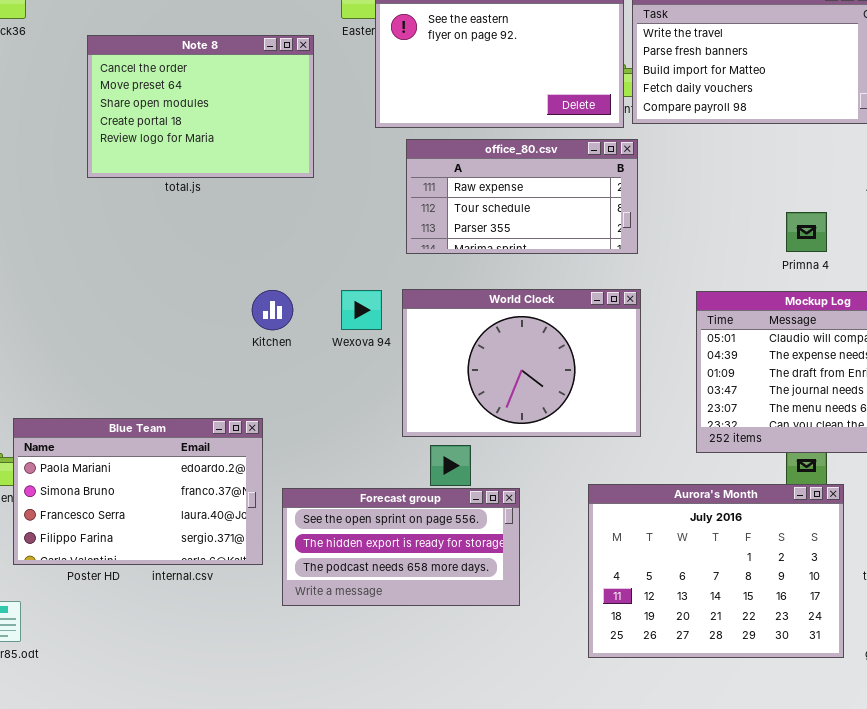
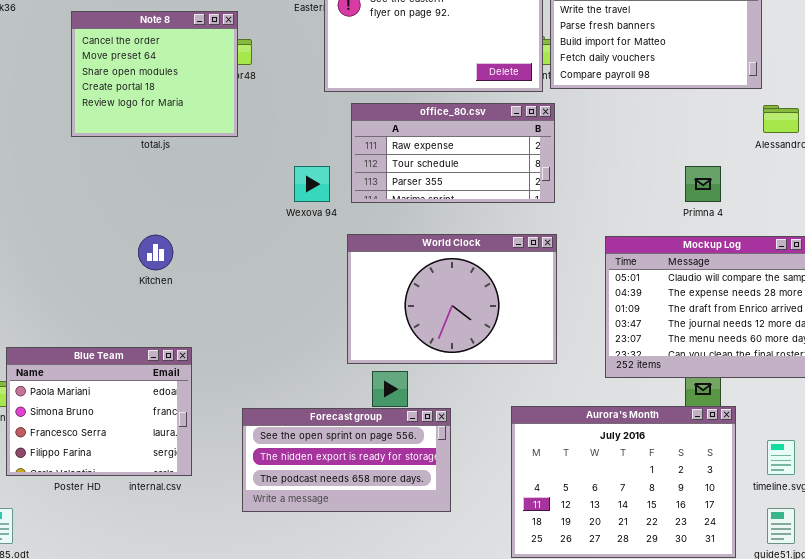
Note 8: [87,35,314,178] -> [71,11,238,137], resized
Kitchen: [252,290,293,330] -> [138,235,173,270], moved
Wexova 94: [341,290,382,330] -> [294,166,330,202], moved
Blue Team: [13,418,263,565] -> [6,347,192,476], resized

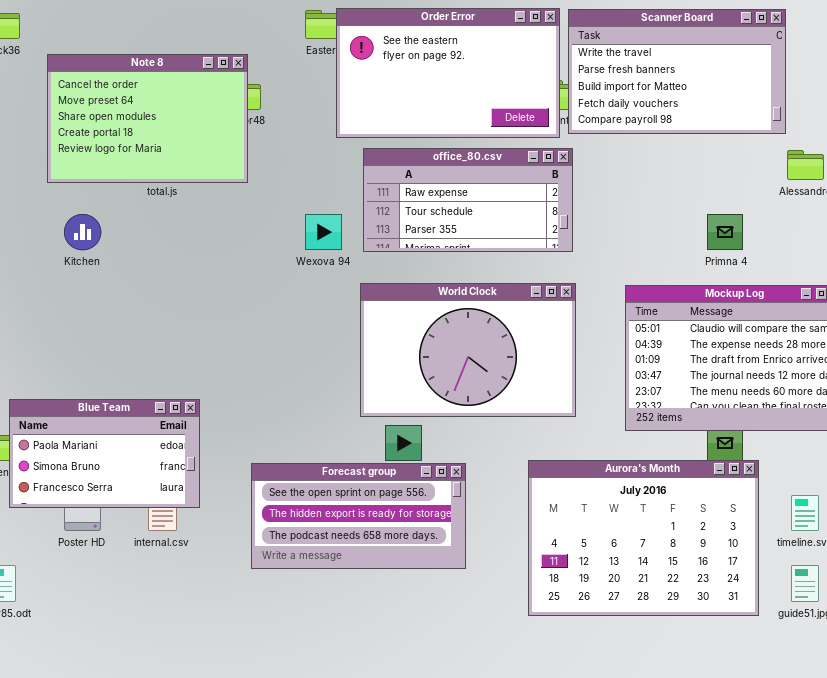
Note 8: [71,11,238,137] -> [47,54,248,183], resized
Kitchen: [138,235,173,270] -> [64,214,101,250], moved
Blue Team: [6,347,192,476] -> [9,399,200,508], resized

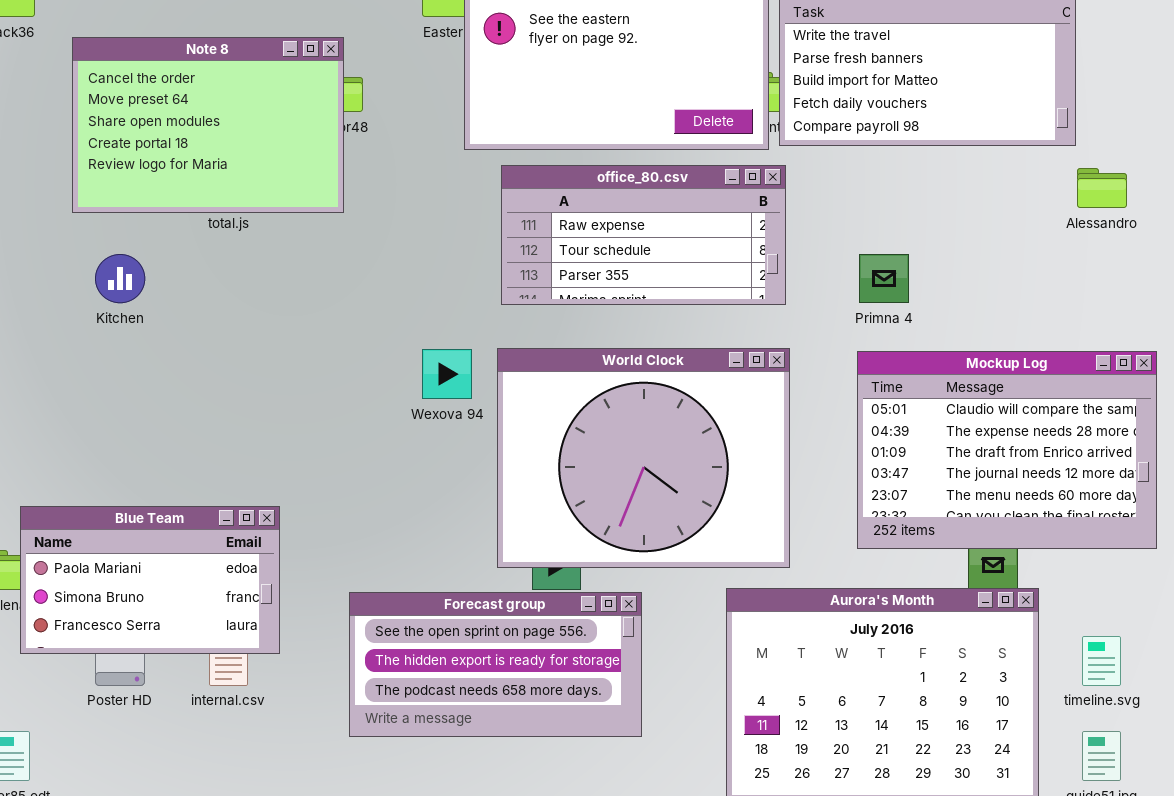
Wexova 94: [305,214,342,250] -> [422,349,472,399], moved
Primna 4: [707,214,743,250] -> [859,254,909,303], moved
World Clock: [360,283,576,417] -> [497,348,790,568], resized

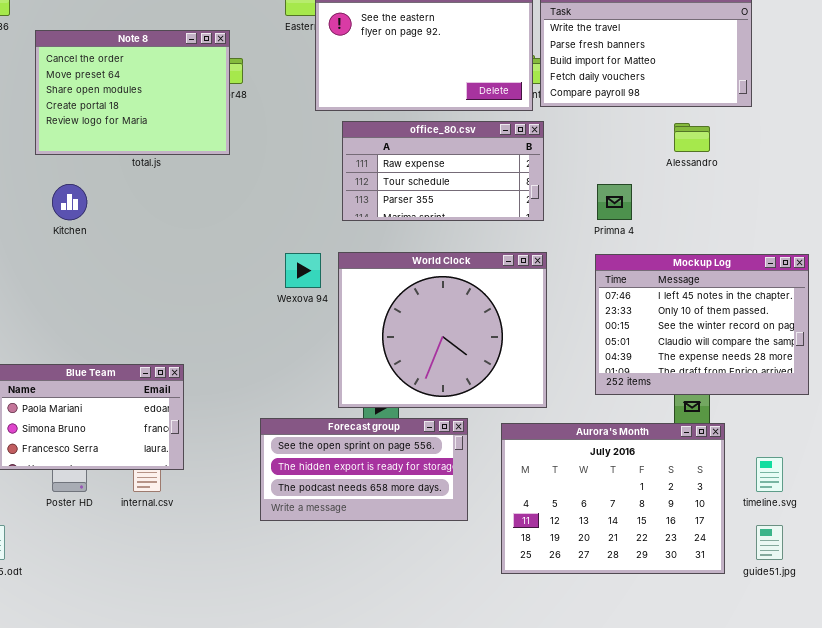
Alessandro: [1077,168,1127,208] -> [674,123,710,152], moved
Mockup Log: [857,351,1157,549] -> [595,254,809,395], scrolled up 3 rows
Forecast group: [349,592,642,737] -> [260,418,468,521], moved

